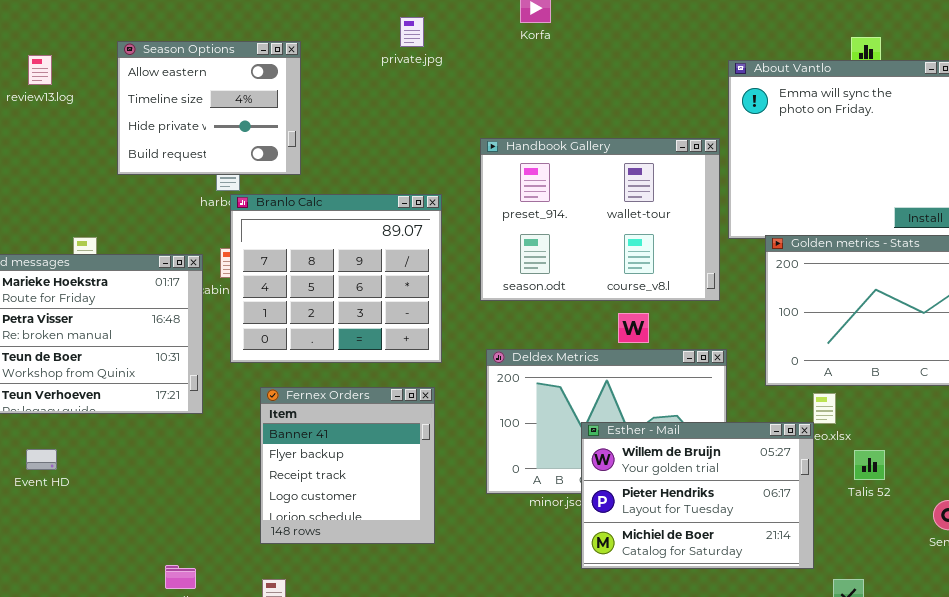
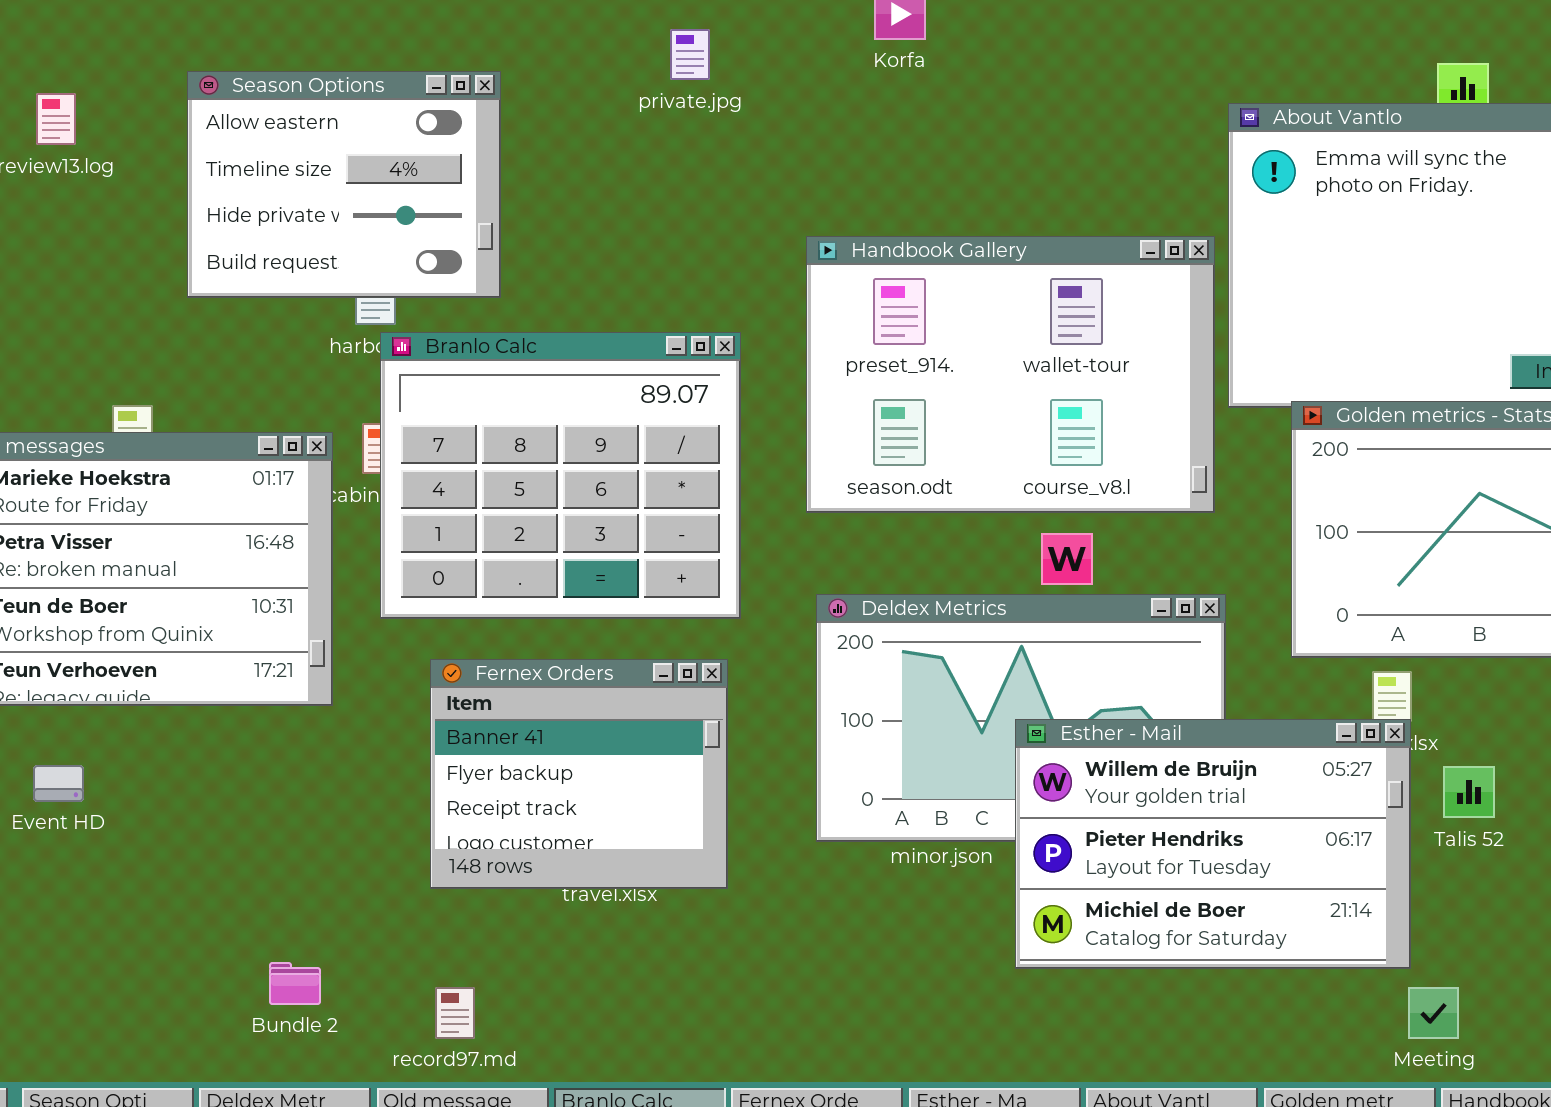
Fernex Orders: [260,387,435,544] -> [430,659,728,889], resized
Esther - Mail: [581,422,814,569] -> [1015,719,1411,969], moved

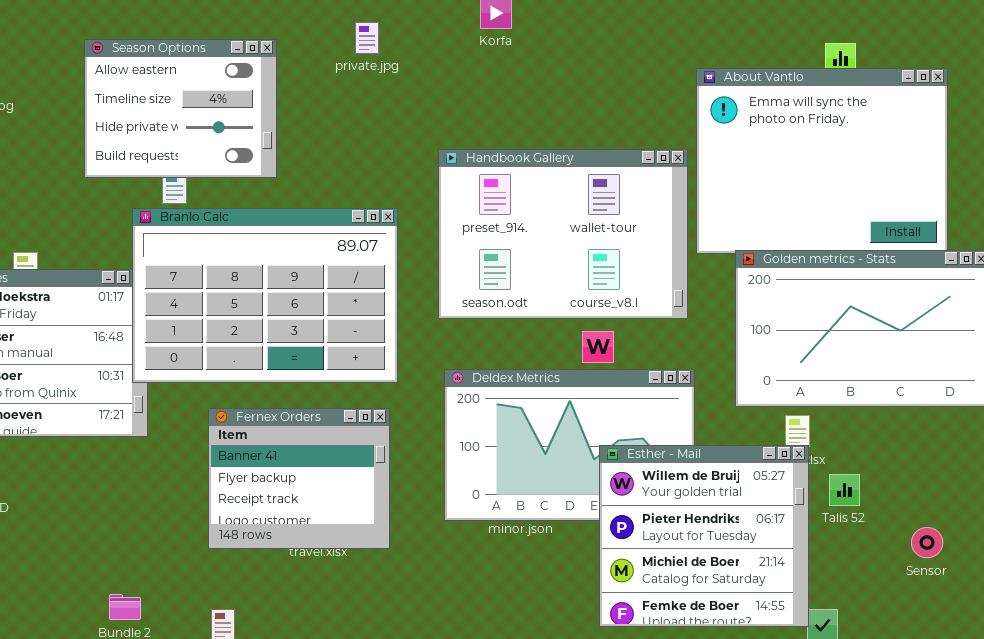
Season Options: [187,71,501,298] -> [84,39,277,178], moved
Branlo Calc: [380,332,741,619] -> [132,208,398,383], resized
Esther - Mail: [1015,719,1411,969] -> [599,445,809,627], resized

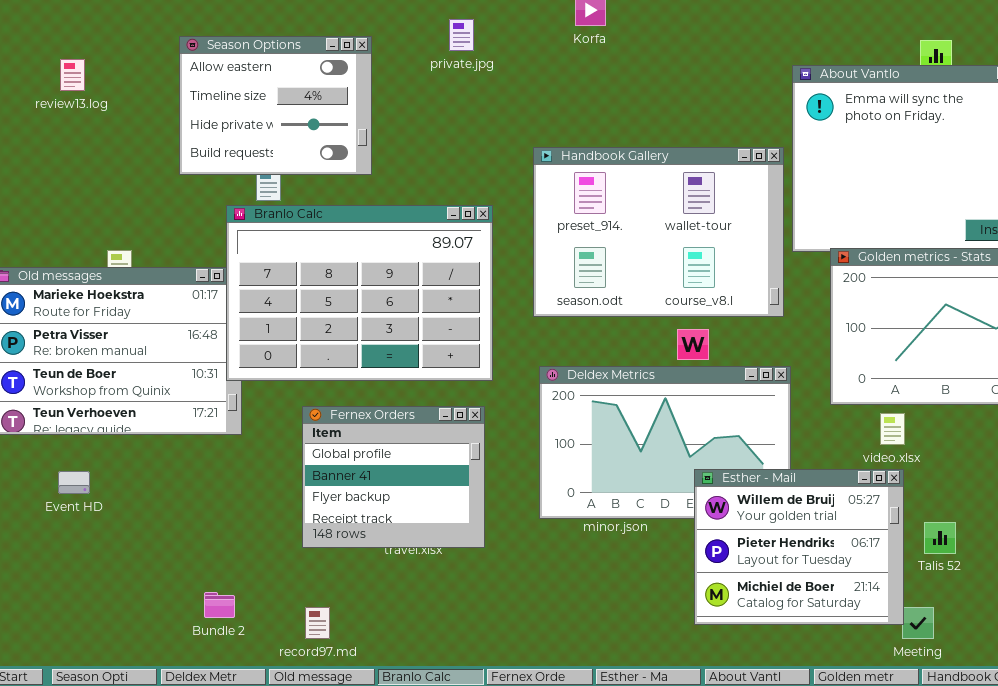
Fernex Orders: [208,408,390,549] -> [302,406,485,548], scrolled up 1 row
Esther - Mail: [599,445,809,627] -> [694,469,904,625], resized
Talis 52: [829,474,860,506] -> [924,522,956,554], moved

